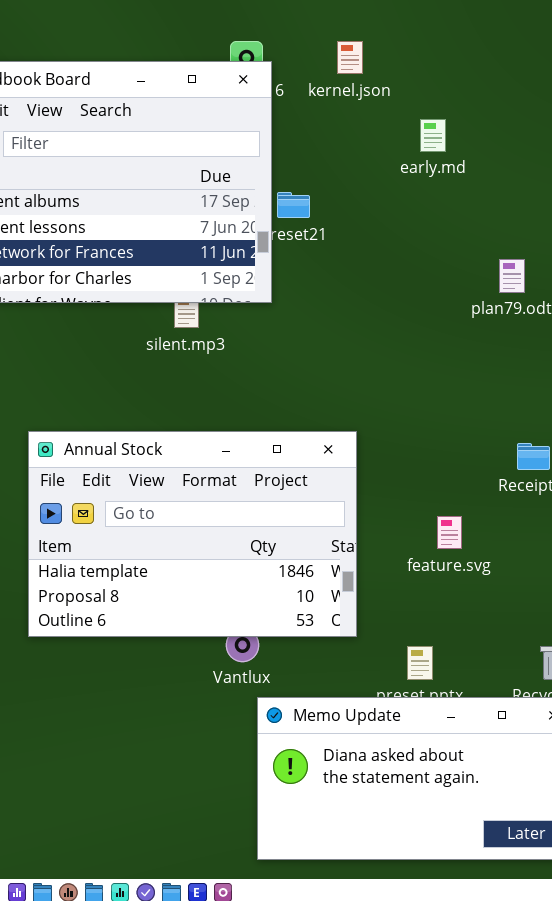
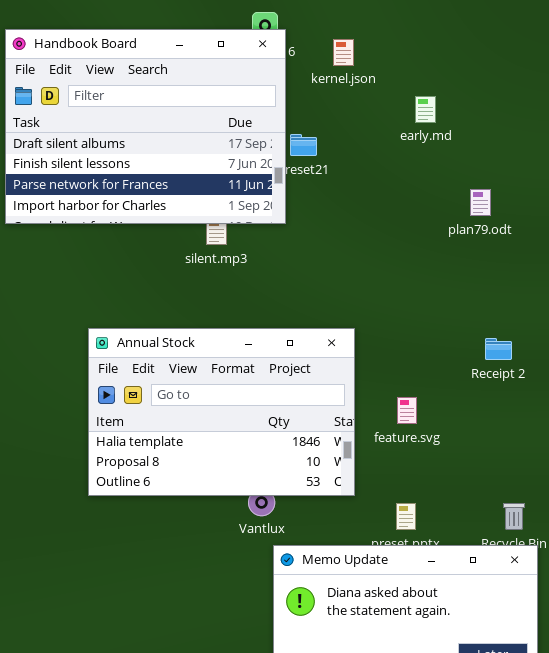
kernel.json: [337,41,363,74] -> [333,39,354,66], moved
early.md: [420,119,446,152] -> [415,96,436,123], moved
feature.svg: [437,516,462,549] -> [397,397,417,424], moved

